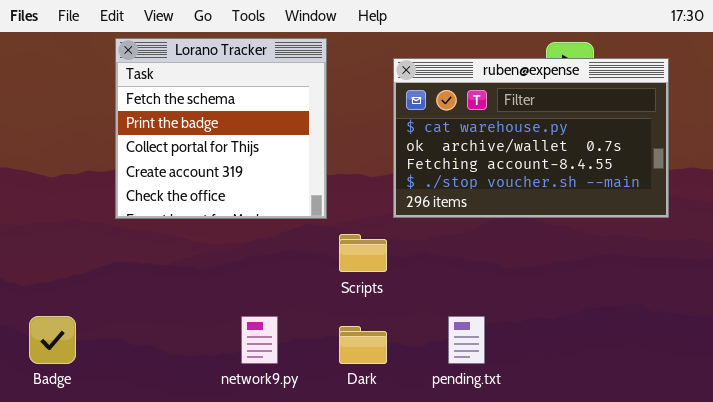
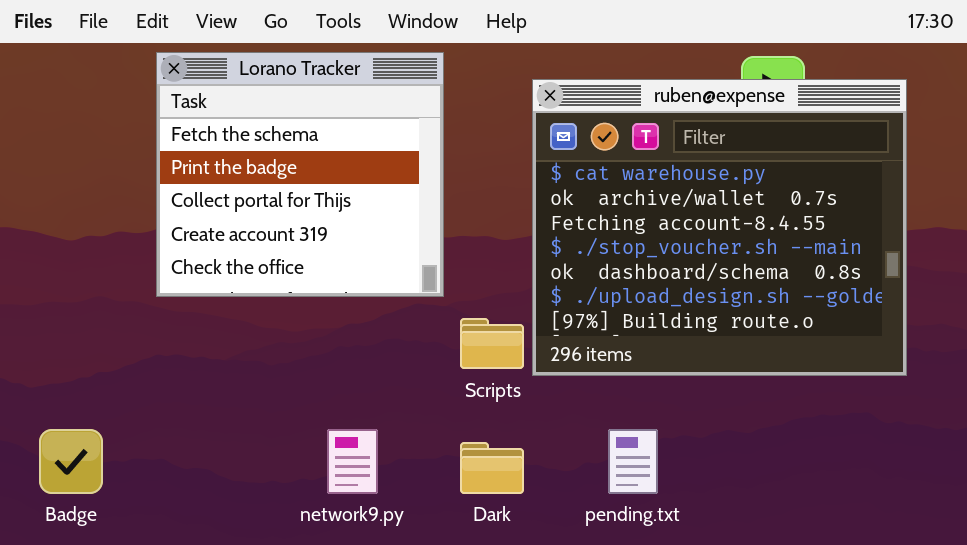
ruben@expense: [393,58,669,218] -> [532,79,907,376], resized

